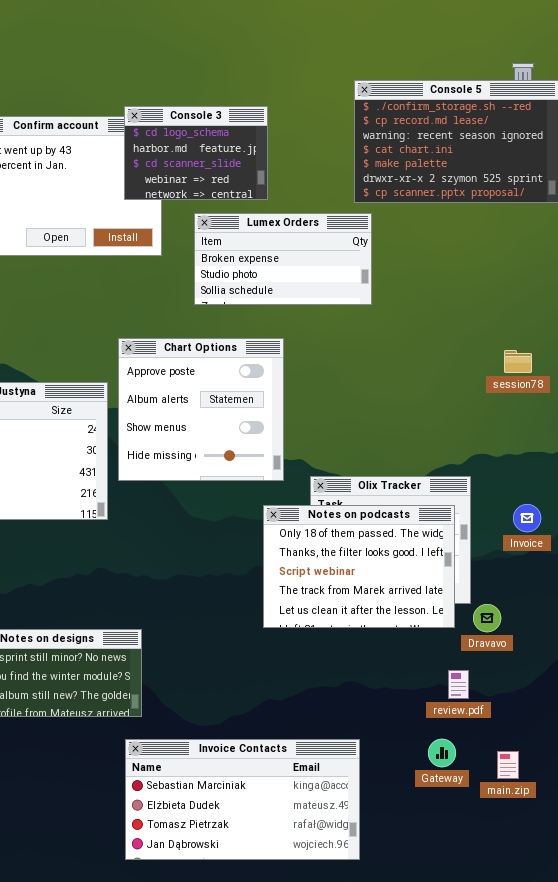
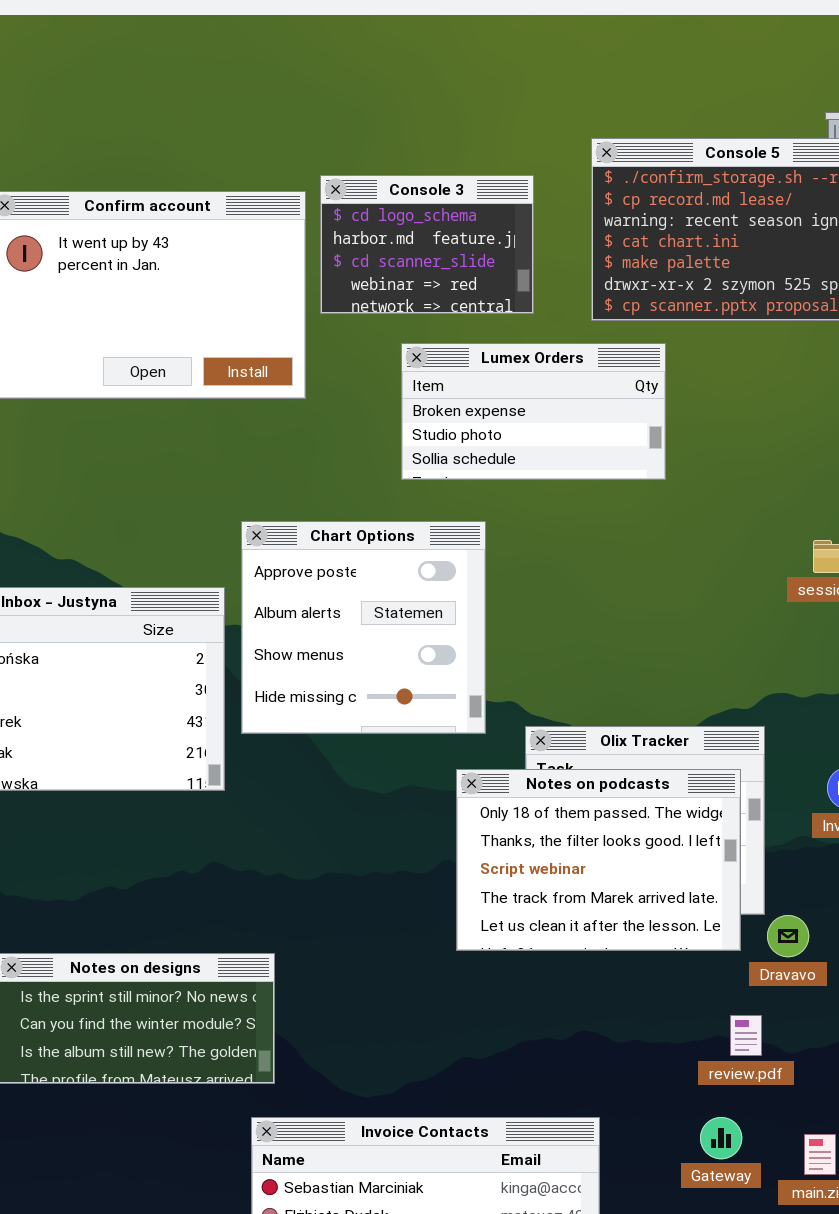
Console 3: [124,106,268,200] -> [320,175,534,314], moved
Lumex Orders: [194,213,372,305] -> [401,343,666,480], moved

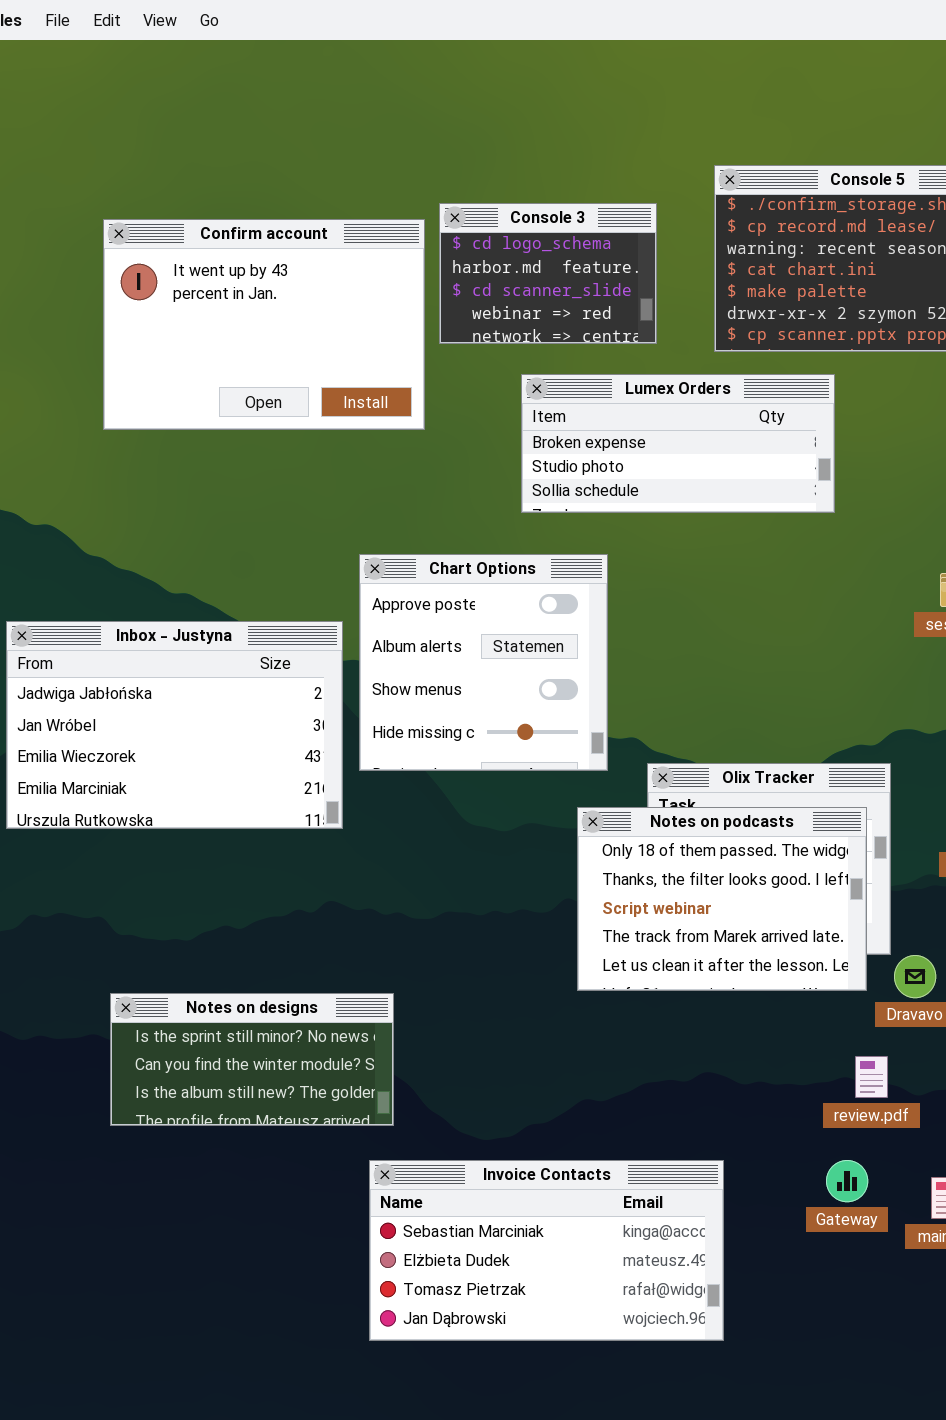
Lumex Orders: [401,343,666,480] -> [521,374,835,513], resized

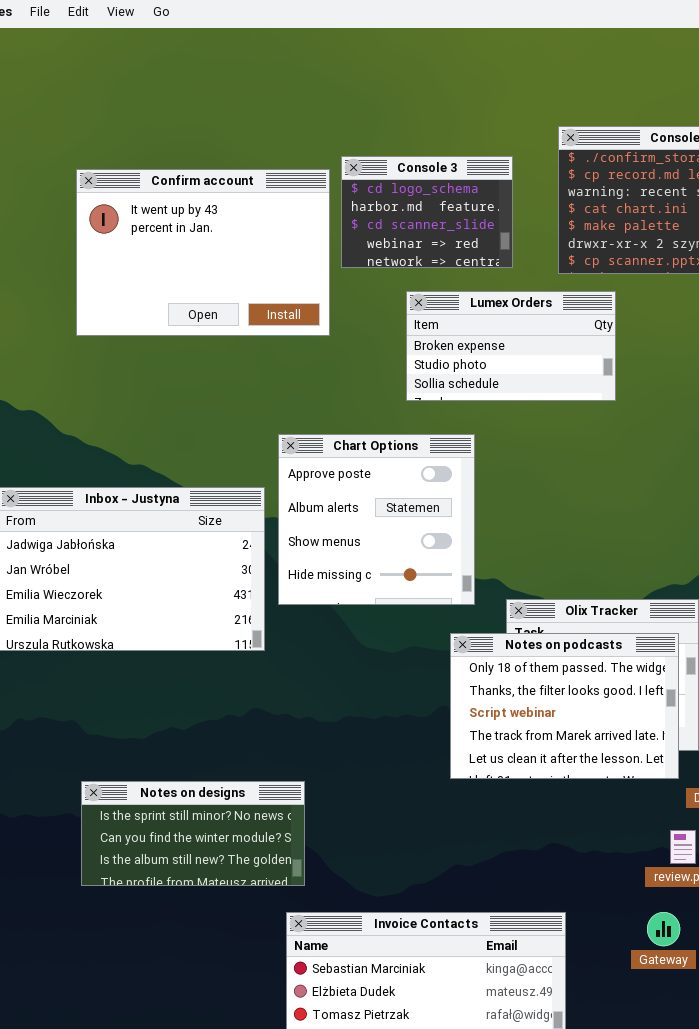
Lumex Orders: [521,374,835,513] -> [406,291,616,401], resized

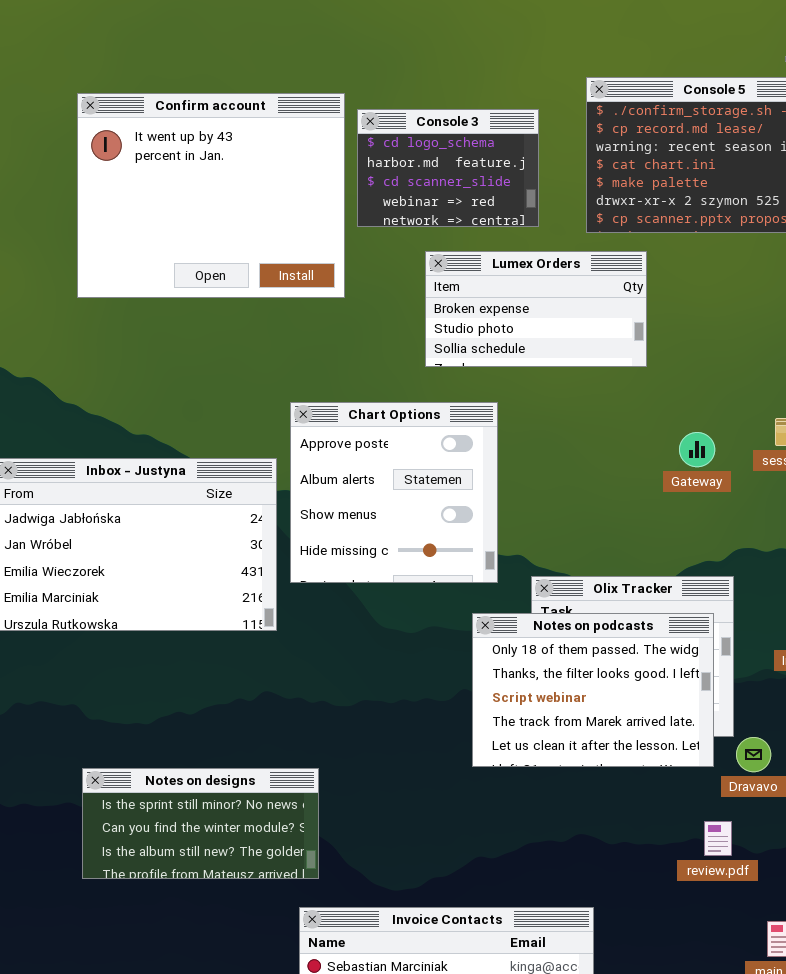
Confirm account: [76,169,330,336] -> [77,93,345,298], resized
Gateway: [647,912,680,946] -> [679,432,715,467], moved

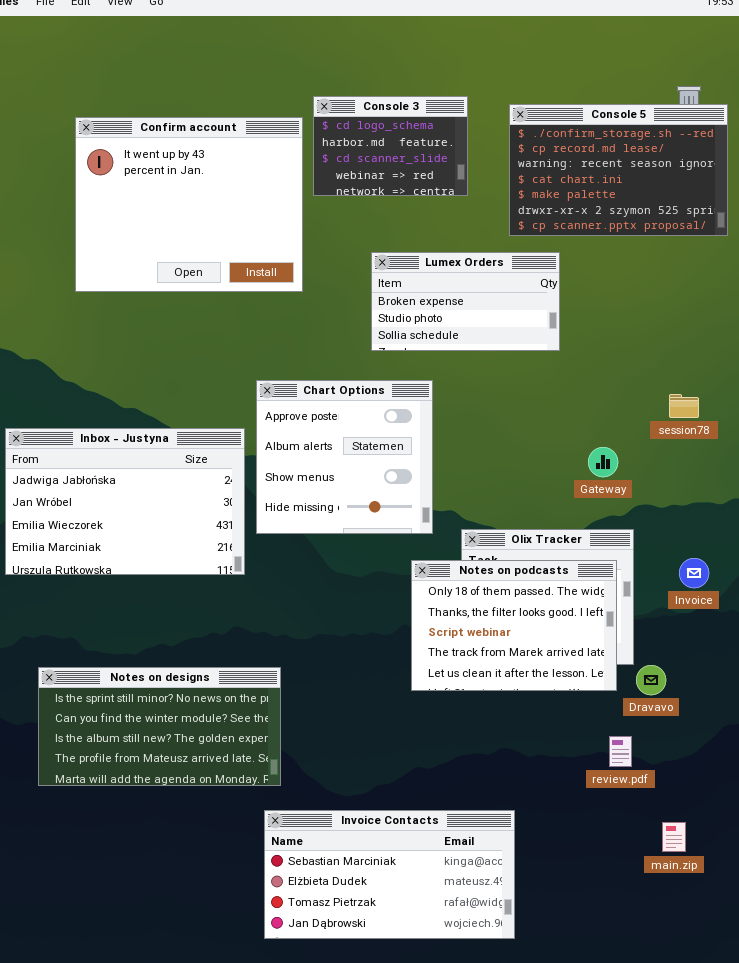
Console 3: [357,109,539,227] -> [313,96,468,196], moved
Gateway: [679,432,715,467] -> [588,447,618,477], moved
Notes on designs: [82,768,319,879] -> [38,667,281,786], resized

